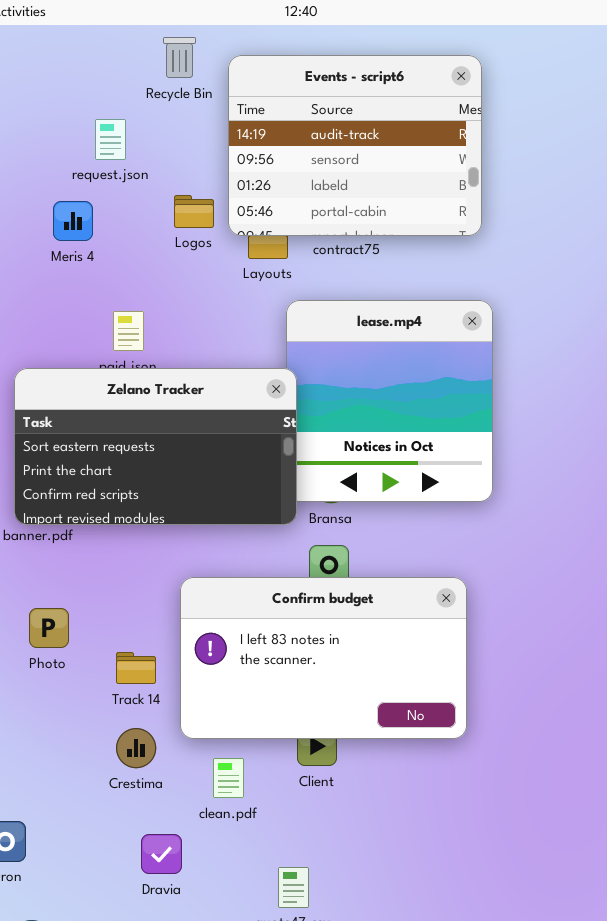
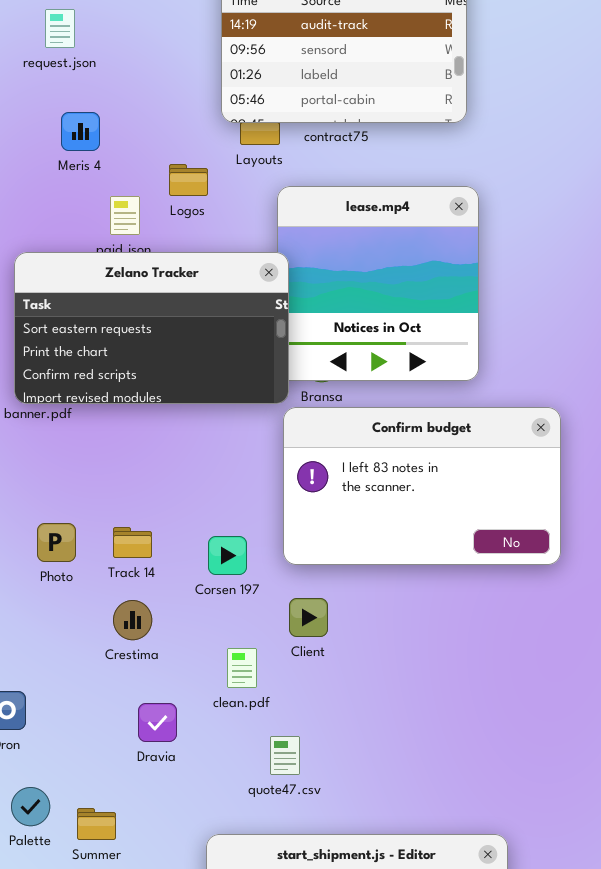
request.json: [95,119,126,160] -> [45,9,75,48], moved
Logos: [174,195,214,228] -> [169,164,208,196], moved
Meris 4: [53,201,93,241] -> [61,112,100,151], moved
Confirm budget: [180,577,467,739] -> [283,407,561,565], moved
Photo: [29,608,69,648] -> [37,523,76,562], moved
clean.pdf: [213,758,244,798] -> [227,648,257,688], moved

